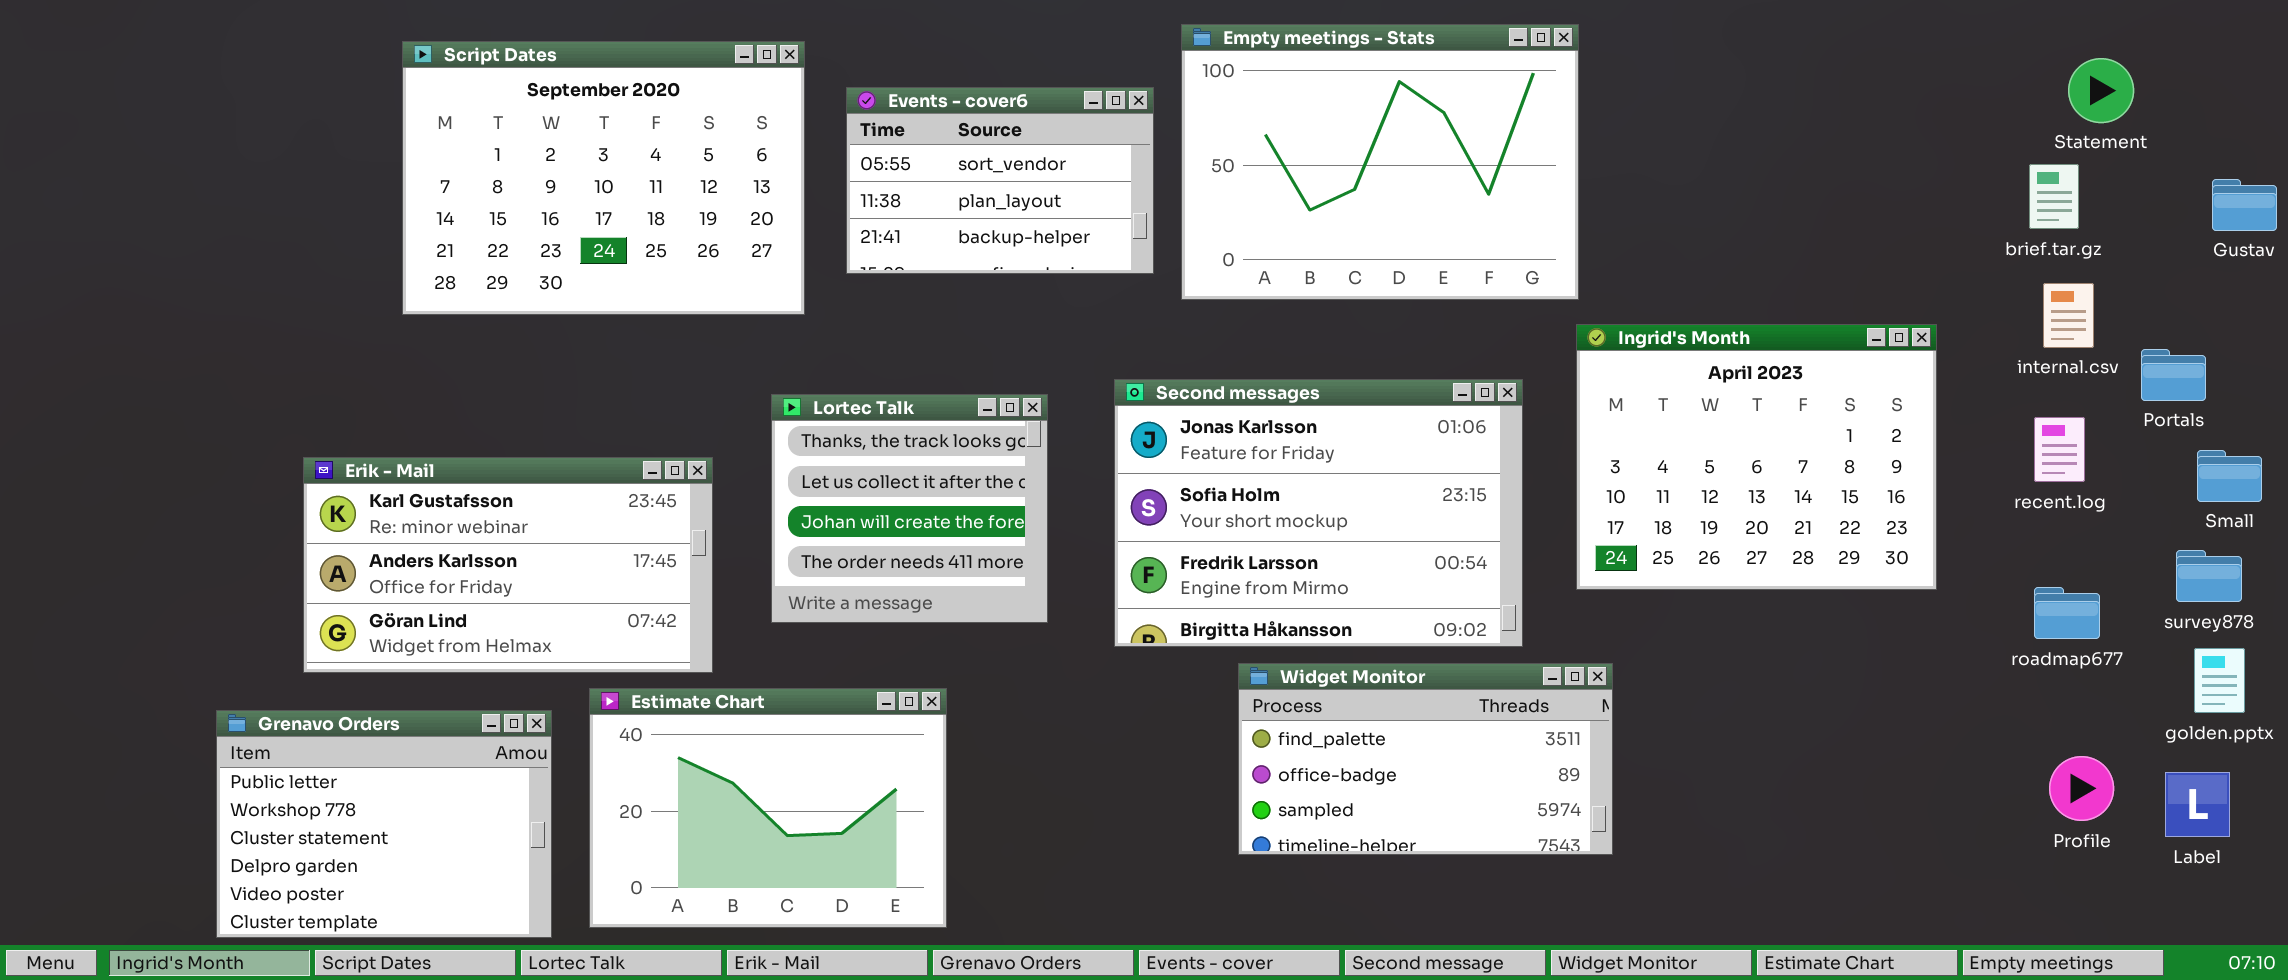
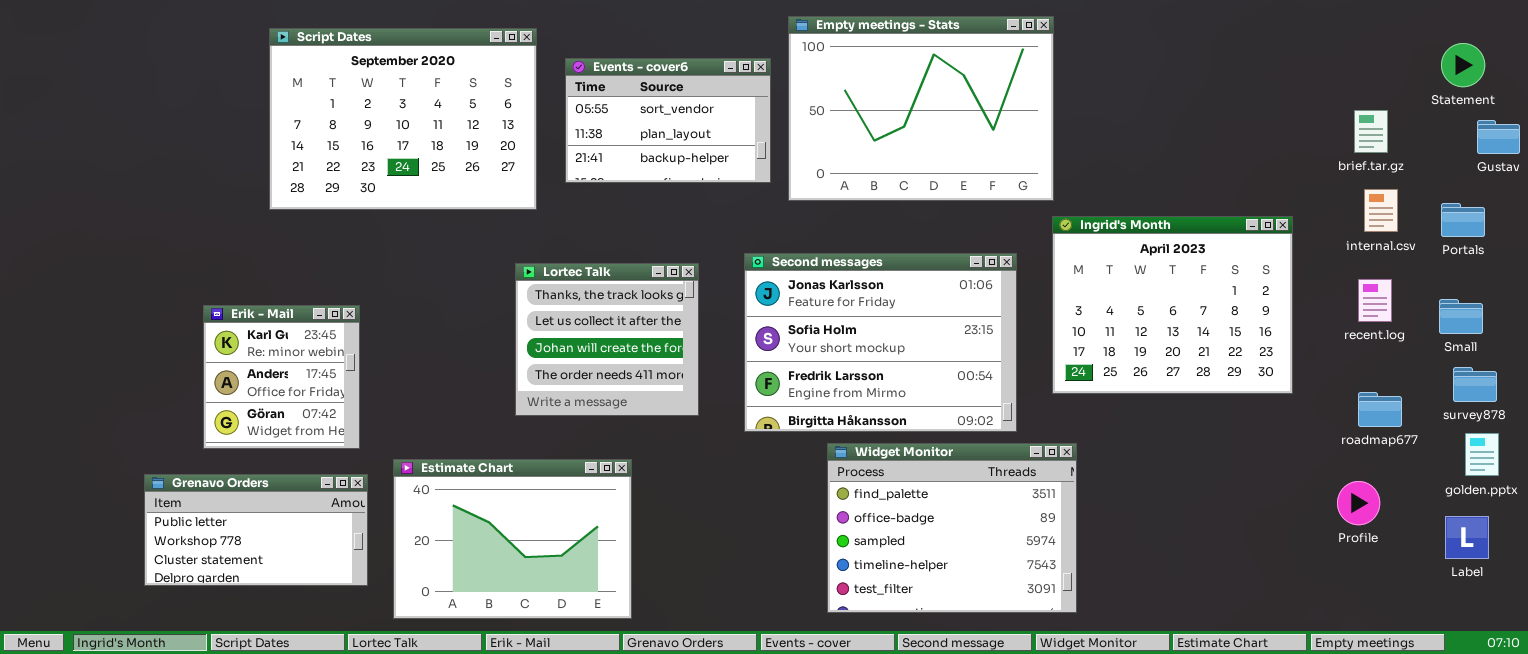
Statement: [2068,58,2134,123] -> [1441,43,1485,87], moved
Portals: [2141,349,2206,401] -> [1441,203,1485,237], moved
Small: [2197,450,2262,502] -> [1439,299,1483,334], moved
Erik - Mail: [303,457,713,673] -> [203,305,360,449], resized
Widget Monitor: [1238,663,1613,855] -> [827,443,1077,613], resized
Grenavo Orders: [216,710,552,938] -> [144,474,368,586], resized
Profile: [2049,756,2114,821] -> [1337,481,1380,525], moved

